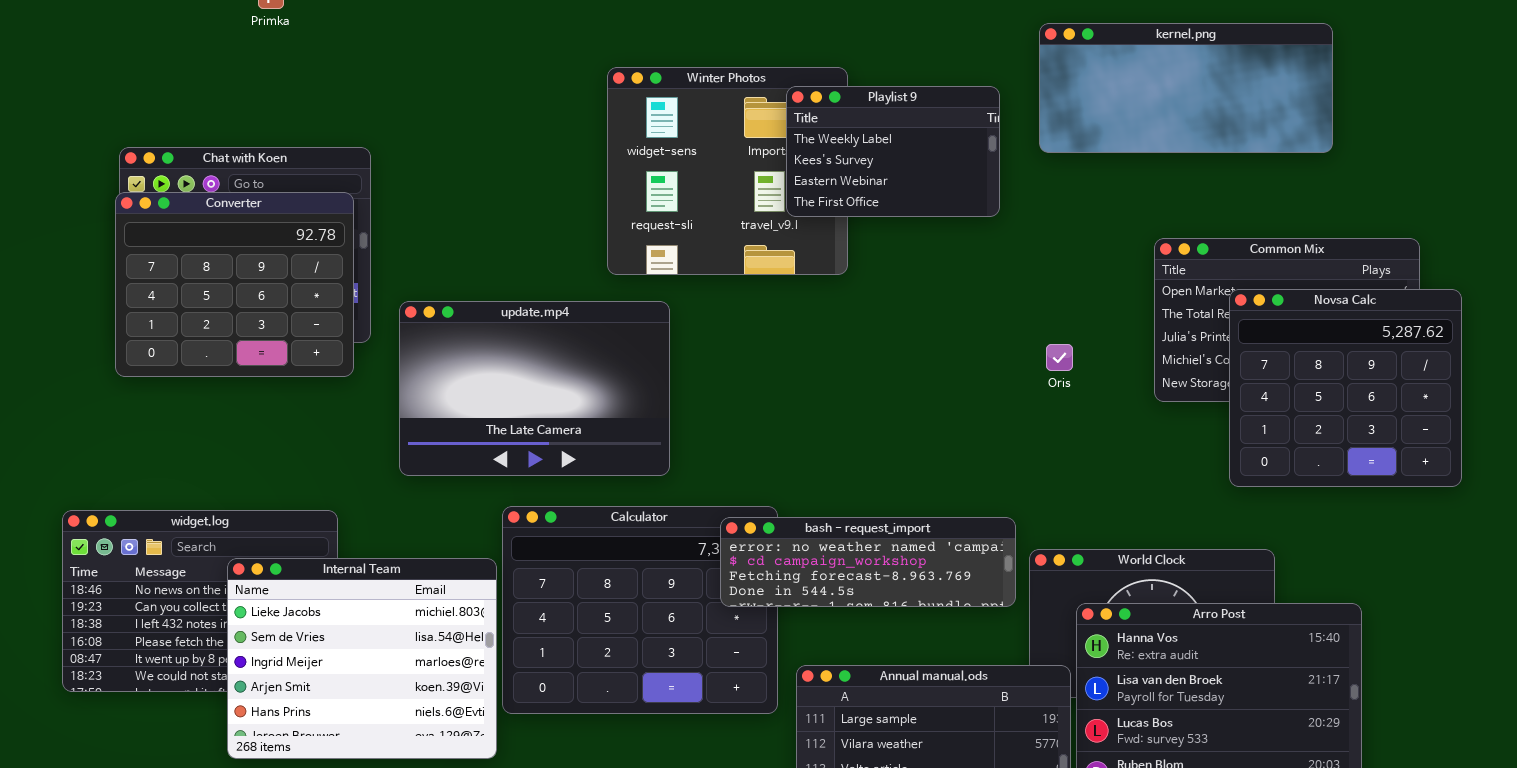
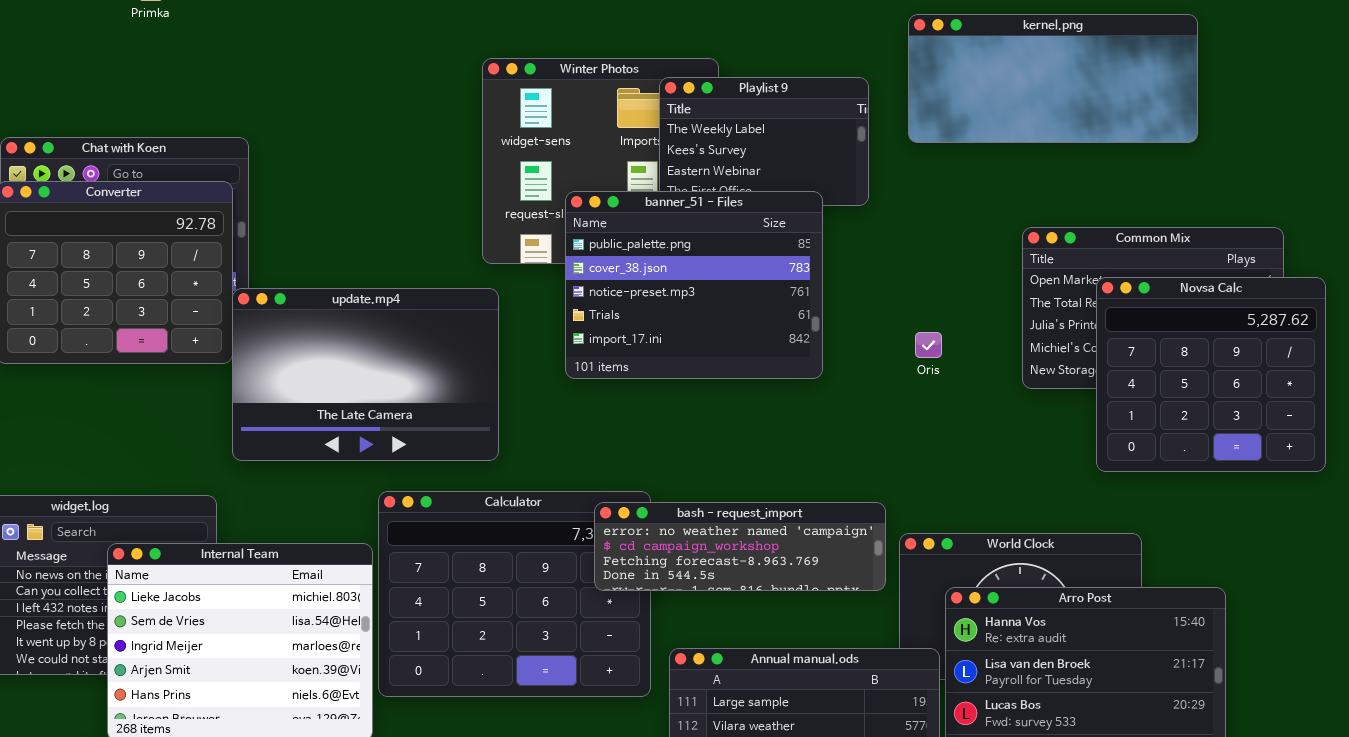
banner_51 - Files: none -> [565,191,823,379], opened
update.mp4: [399,301,670,476] -> [232,288,499,461], moved

